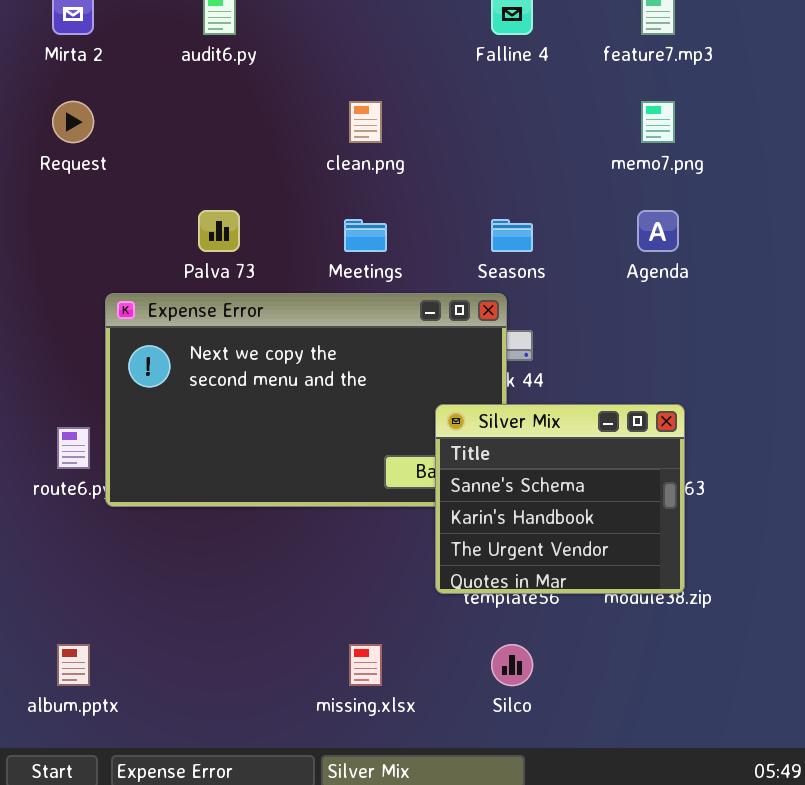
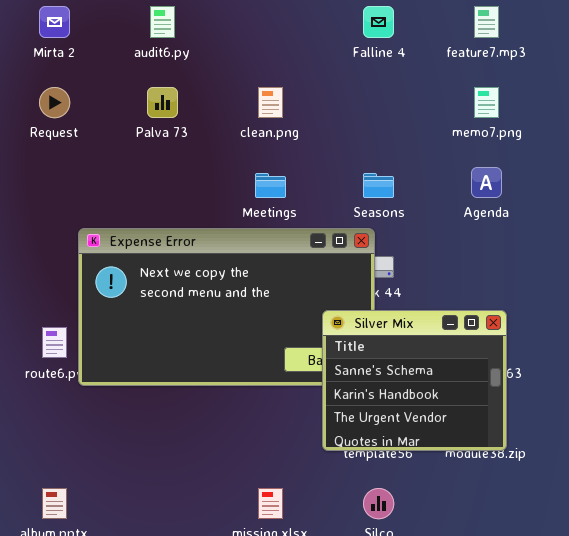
Palva 73: [198,210,240,252] -> [147,87,178,118], moved

